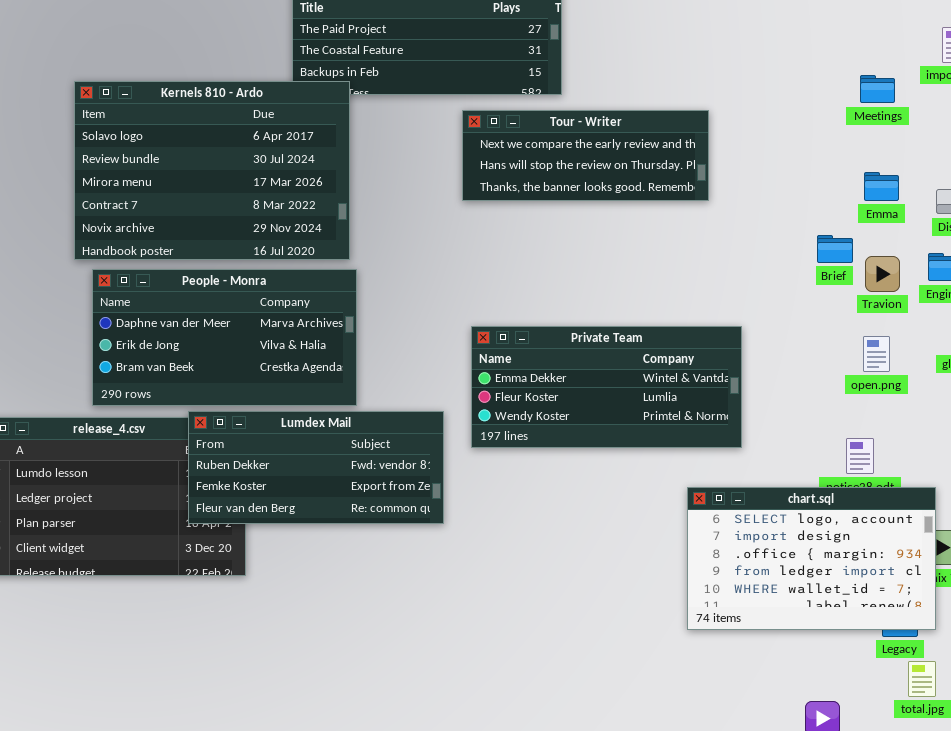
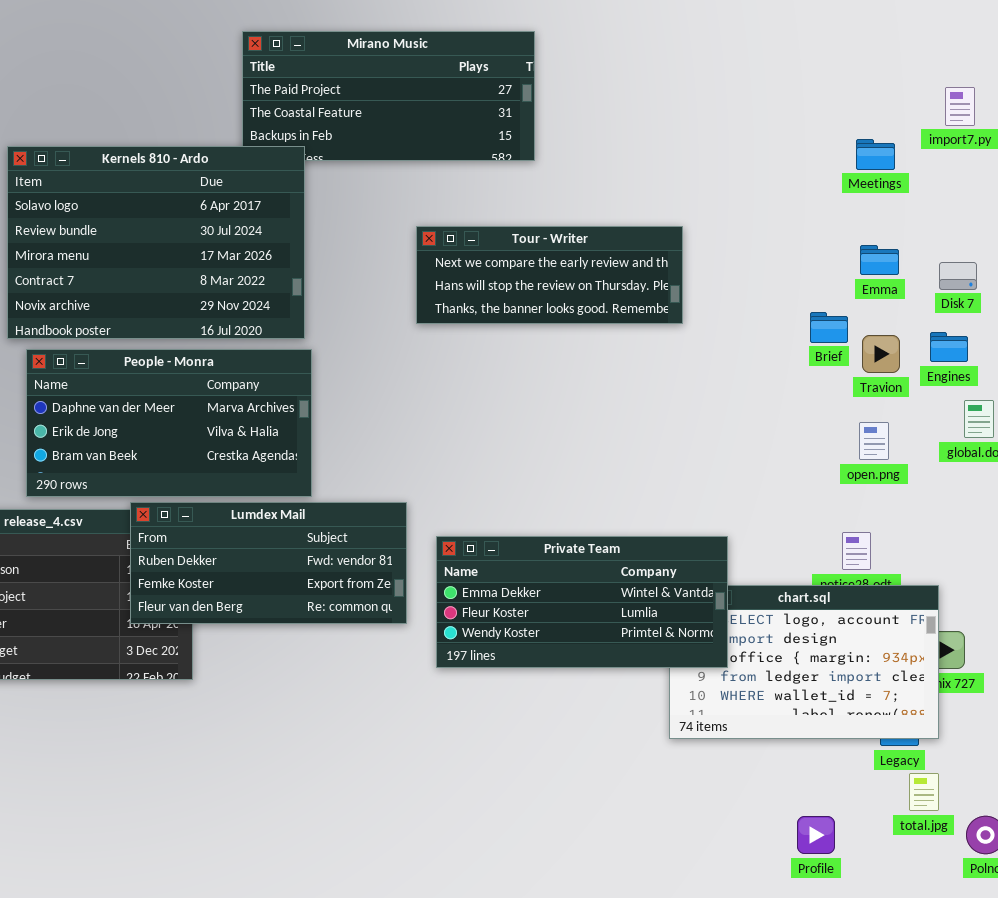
Tour - Writer: [462,110,709,201] -> [416,226,683,324], moved
Private Team: [471,326,742,448] -> [436,536,728,668], moved

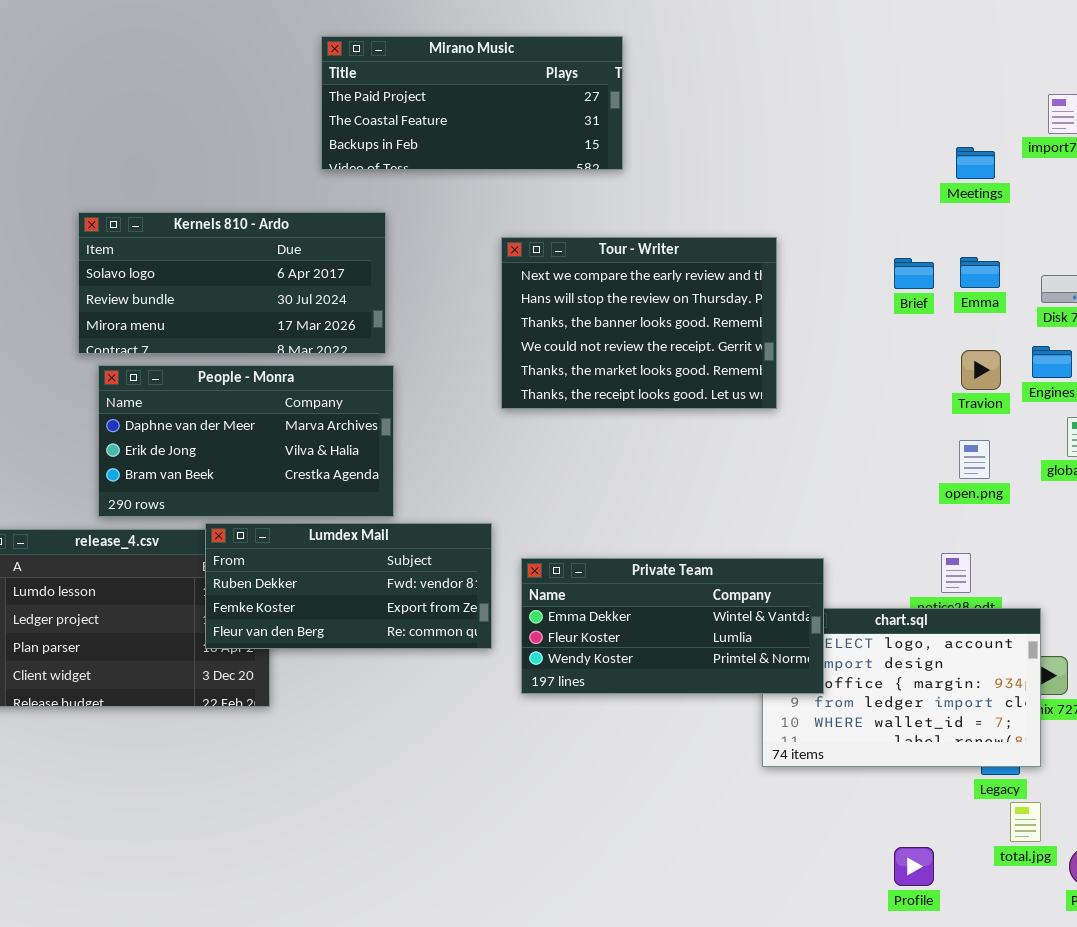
Kernels 810 - Ardo: [7,146,305,339] -> [78,212,386,354], resized
Tour - Writer: [416,226,683,324] -> [501,237,777,409], resized
Brief: [810,312,848,343] -> [894,258,934,289], moved

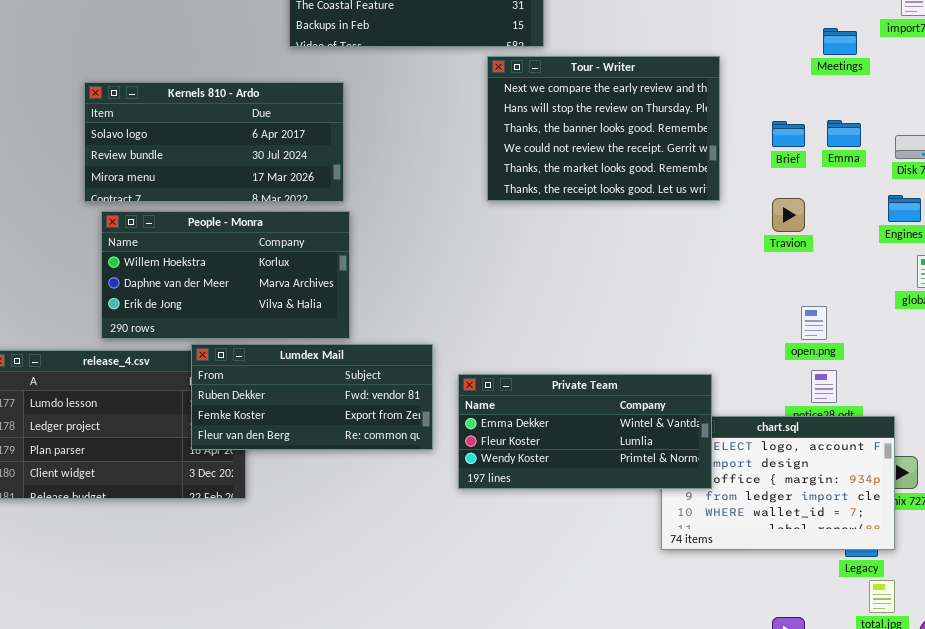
Tour - Writer: [501,237,777,409] -> [487,56,720,201], moved
Travion: [961,350,1001,390] -> [772,198,805,232], moved
People - Monra: [98,365,394,517] -> [101,211,350,339], scrolled up 1 row
open.png: [959,440,990,479] -> [801,306,827,340], moved

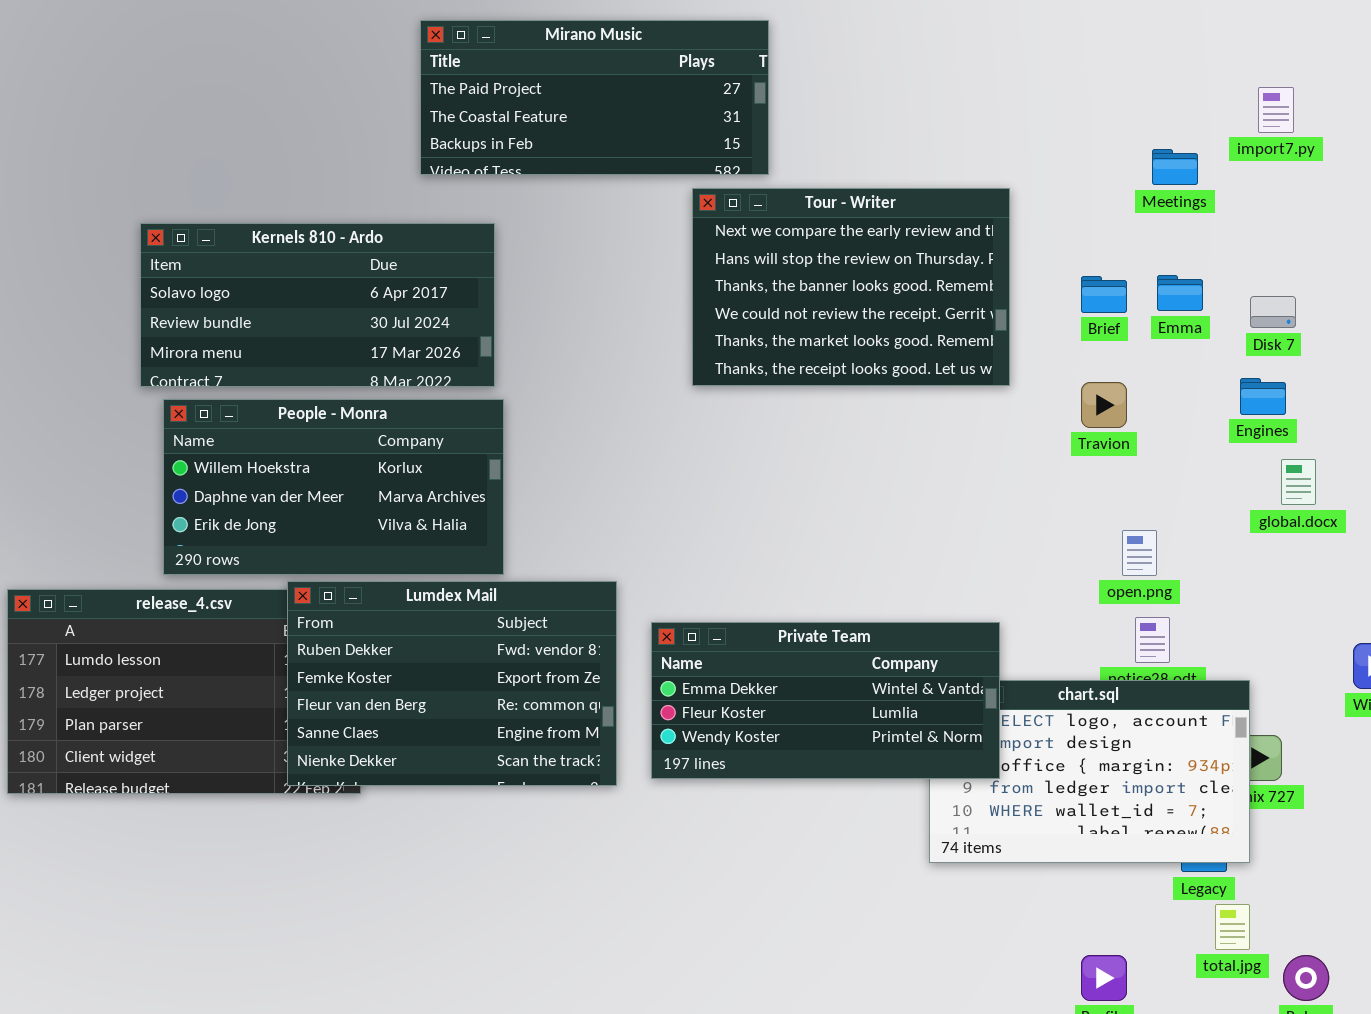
Lumdex Mail: [191,344,433,450] -> [287,581,617,786], resized

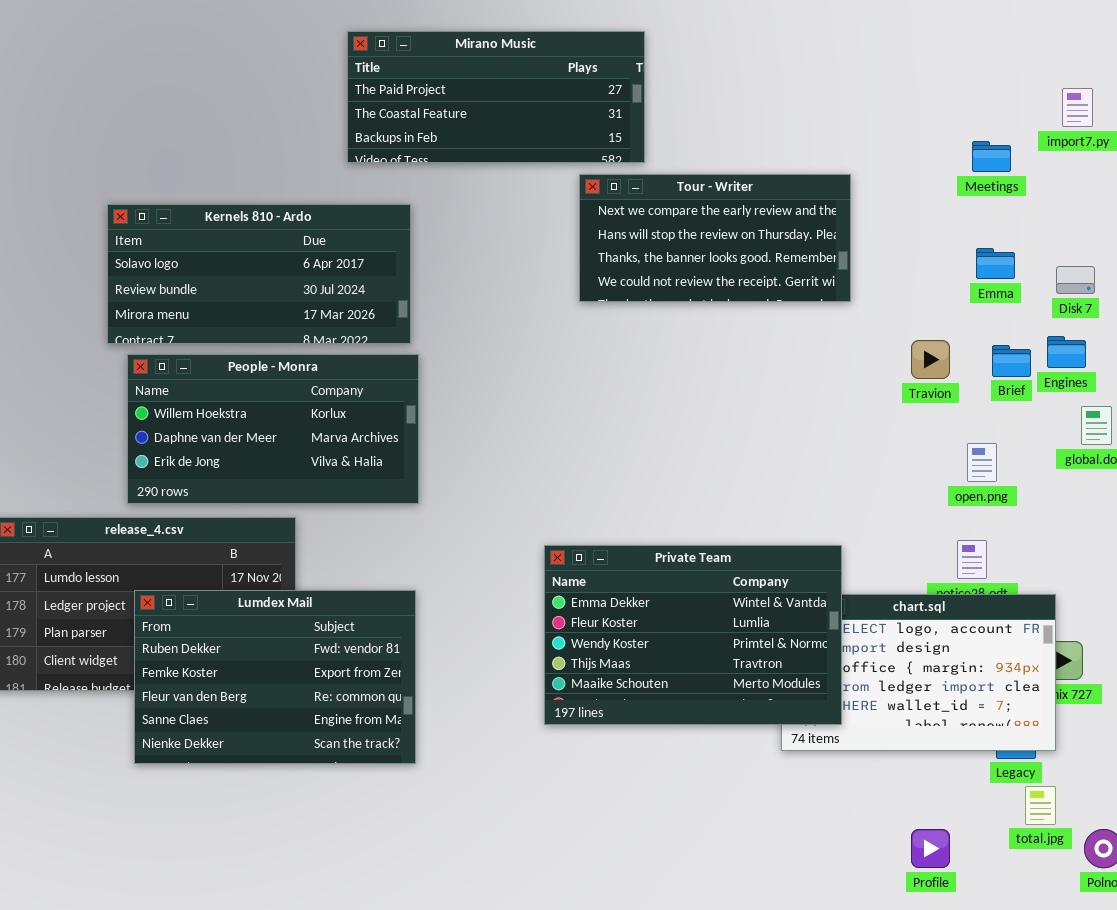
Tour - Writer: [692,188,1010,386] -> [579,174,851,302], resized
Brief: [1081,276,1127,313] -> [992,345,1031,377], moved
open.png: [1122,530,1157,576] -> [967,443,997,482], moved
Lumdex Mail: [287,581,617,786] -> [134,590,416,764], moved
Private Team: [651,622,1000,779] -> [544,545,842,725], resized

